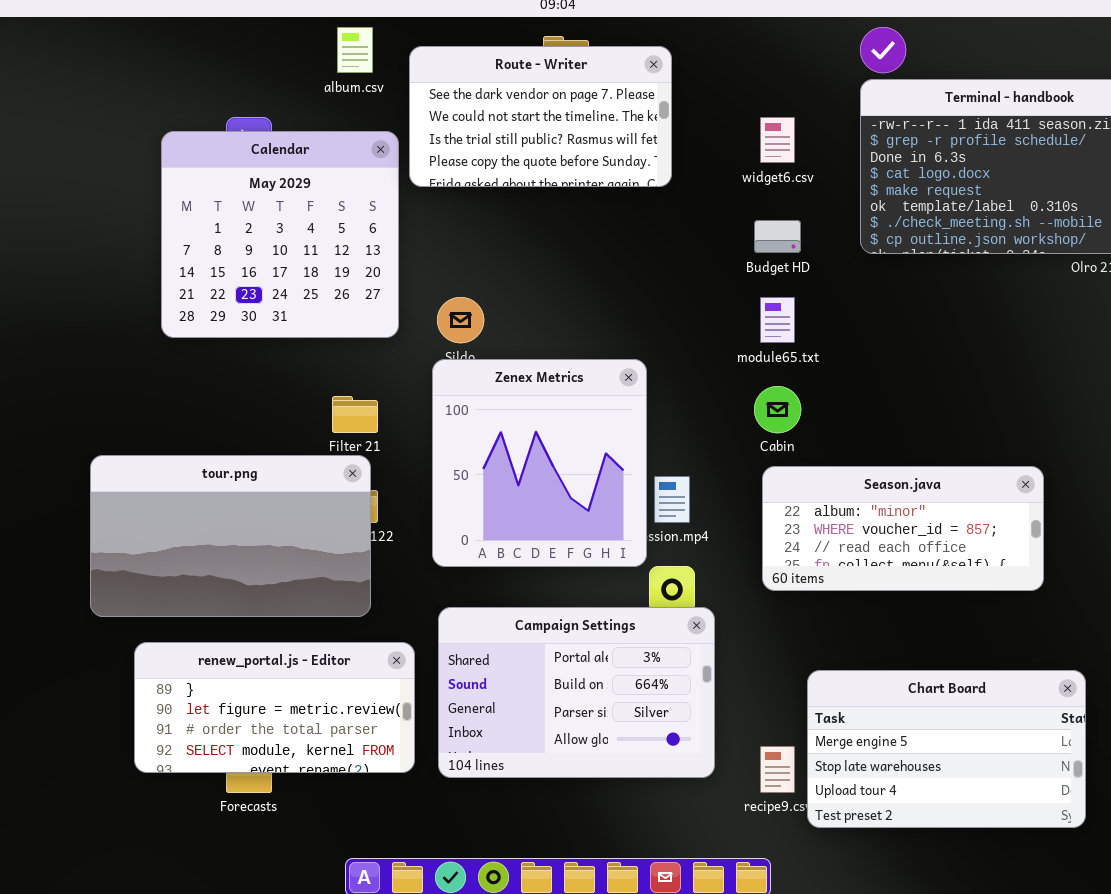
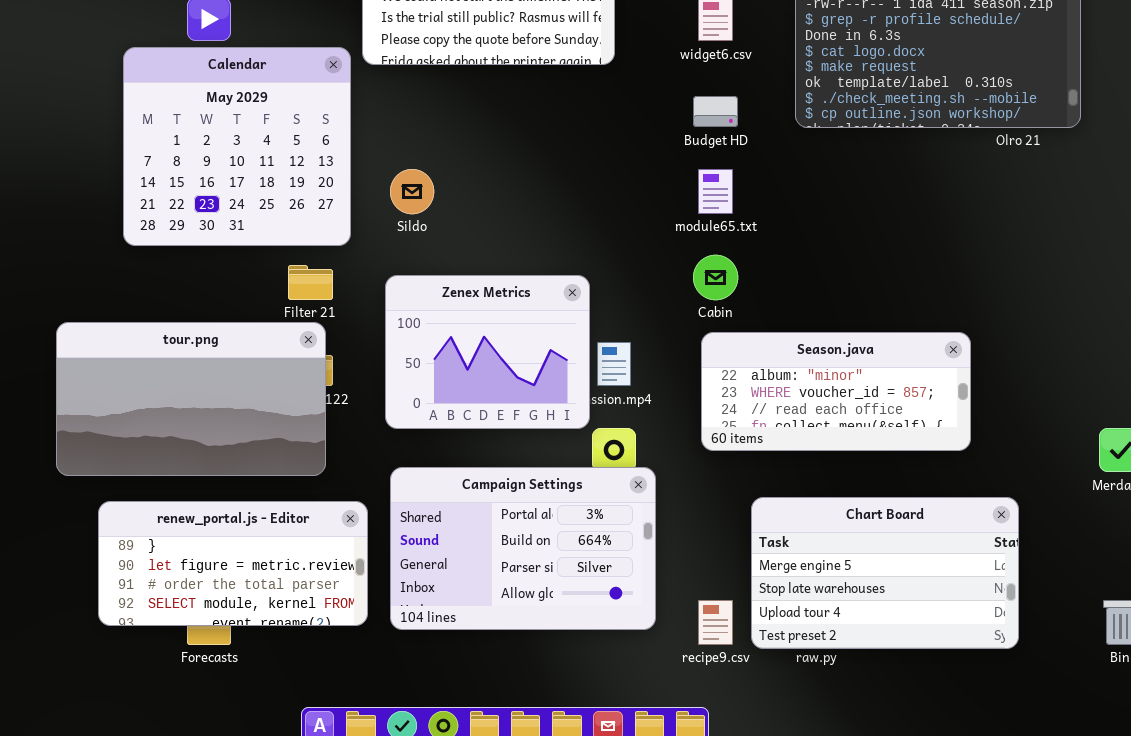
Calendar: [161,131,399,338] -> [123,47,351,246], moved
Zenex Metrics: [432,359,647,567] -> [385,275,590,429], resized
Chart Board: [807,670,1086,828] -> [751,497,1019,649], moved

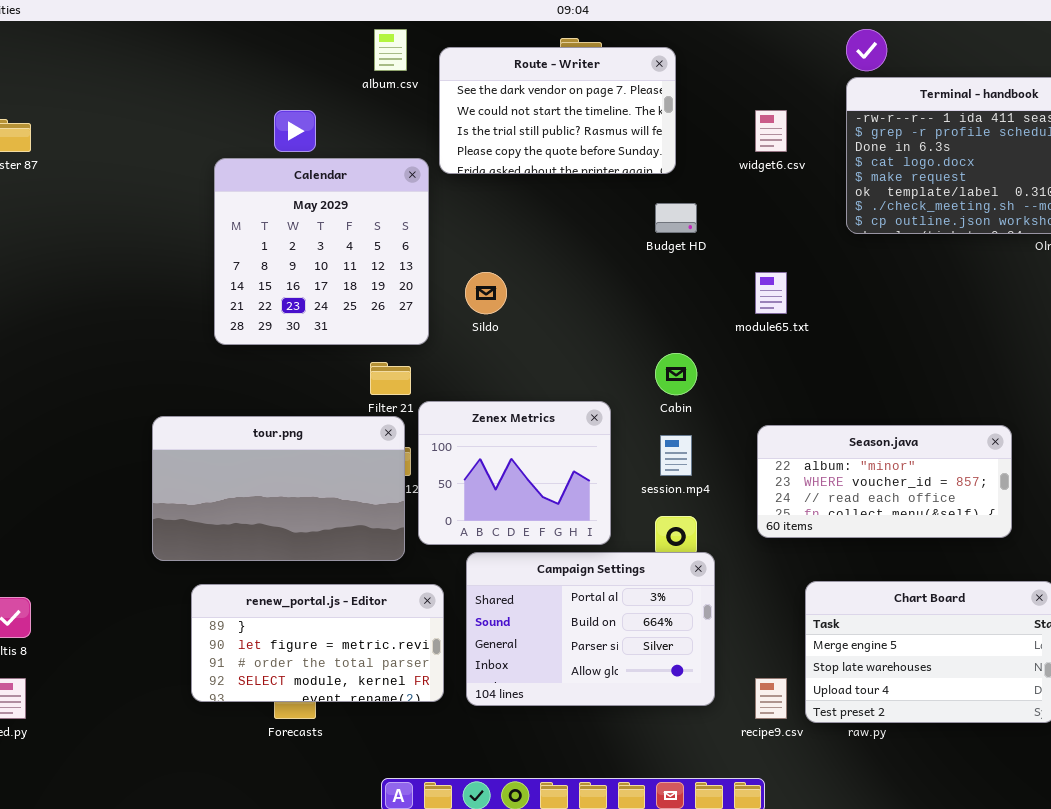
Budget HD: [693,96,738,127] -> [655,203,697,233], moved
Cabin: [693,255,738,300] -> [655,353,697,395], moved
Zenex Metrics: [385,275,590,429] -> [418,401,611,545], moved

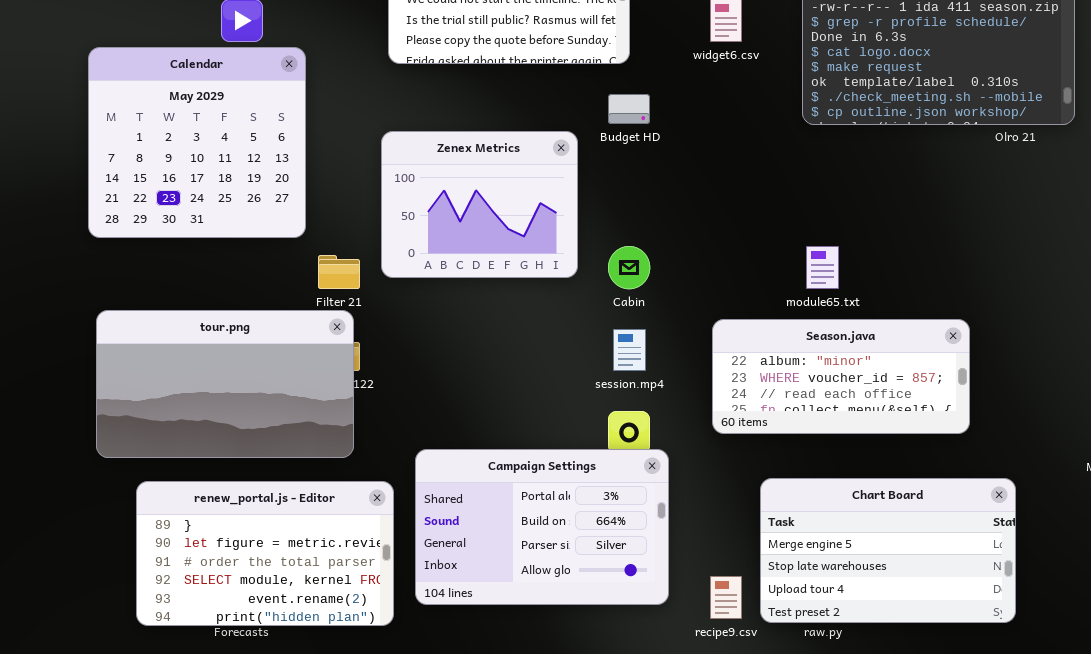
Calendar: [214,158,429,345] -> [88,47,306,238], moved
module65.txt: [755,272,787,314] -> [806,246,839,289], moved
Zenex Metrics: [418,401,611,545] -> [381,131,578,278], moved
renew_portal.js - Editor: [191,584,444,702] -> [136,481,394,626], resized

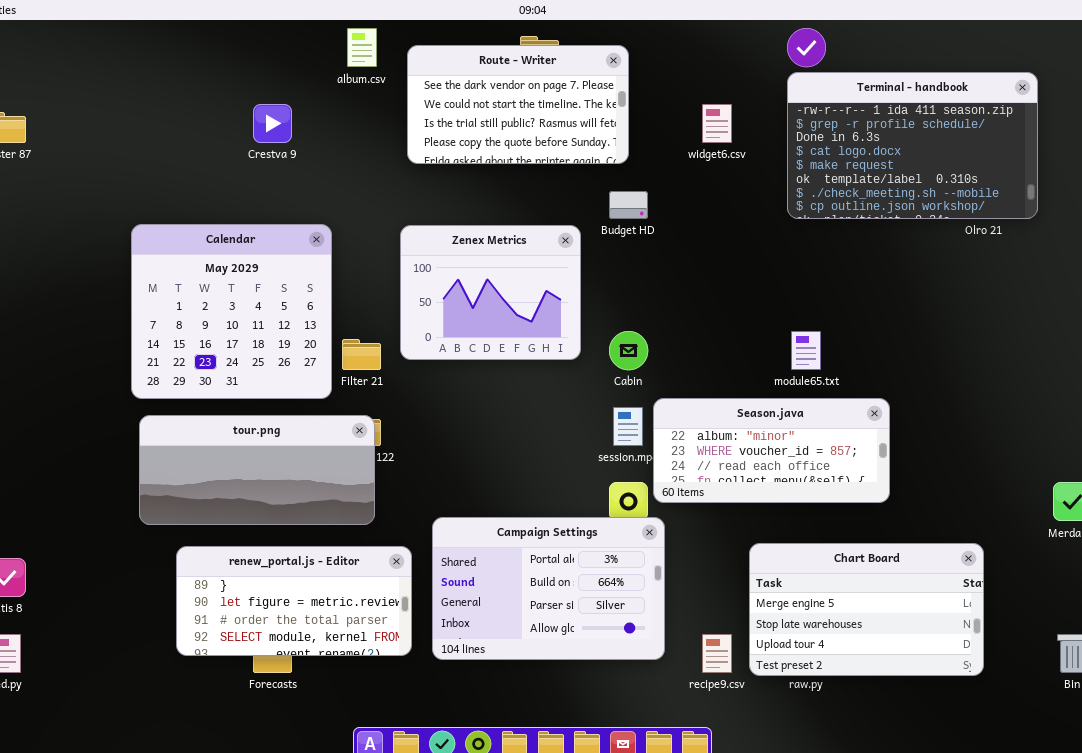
Calendar: [88,47,306,238] -> [131,224,332,399], moved
tour.png: [96,310,354,458] -> [139,415,375,525], resized
Season.java: [712,319,970,434] -> [653,398,890,503], moved
renew_portal.js - Editor: [136,481,394,626] -> [176,546,412,656], resized

